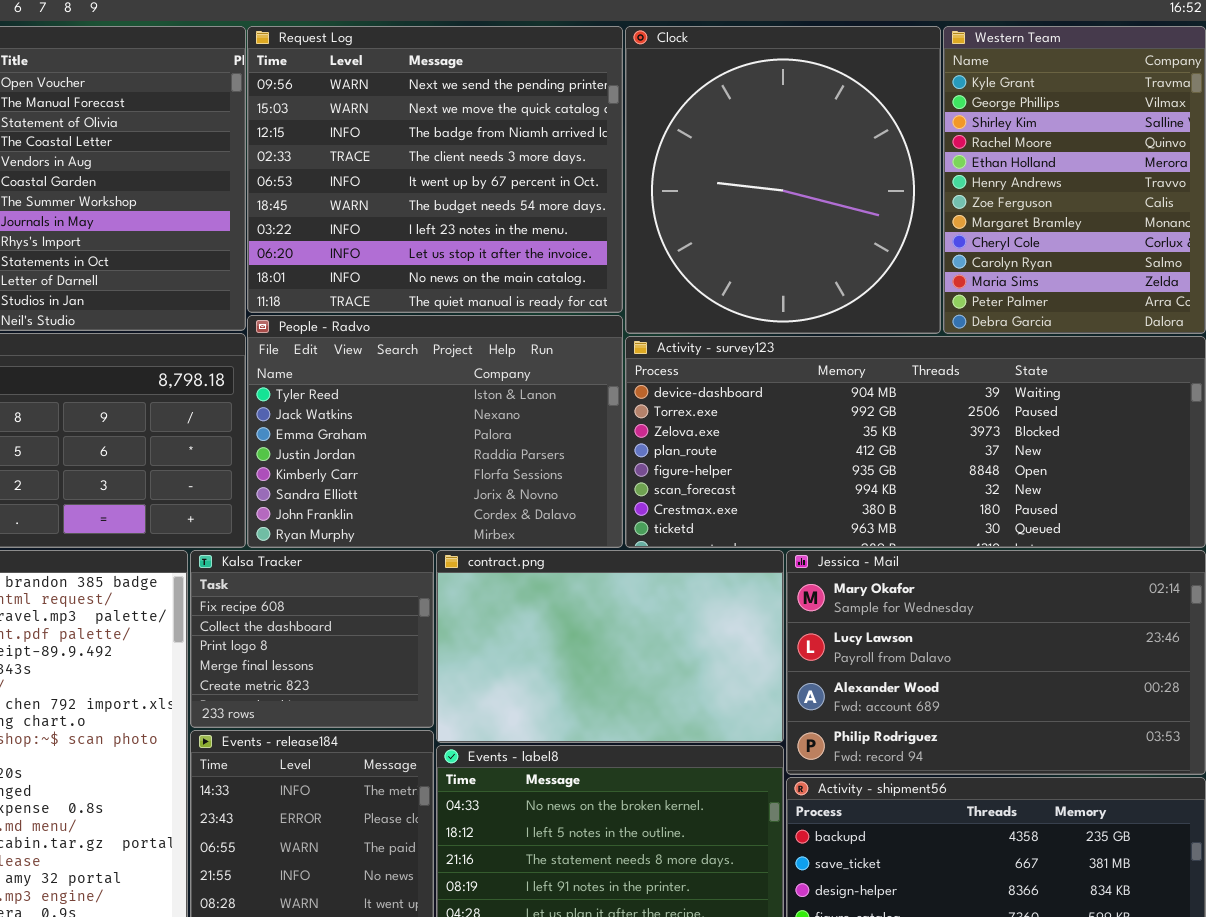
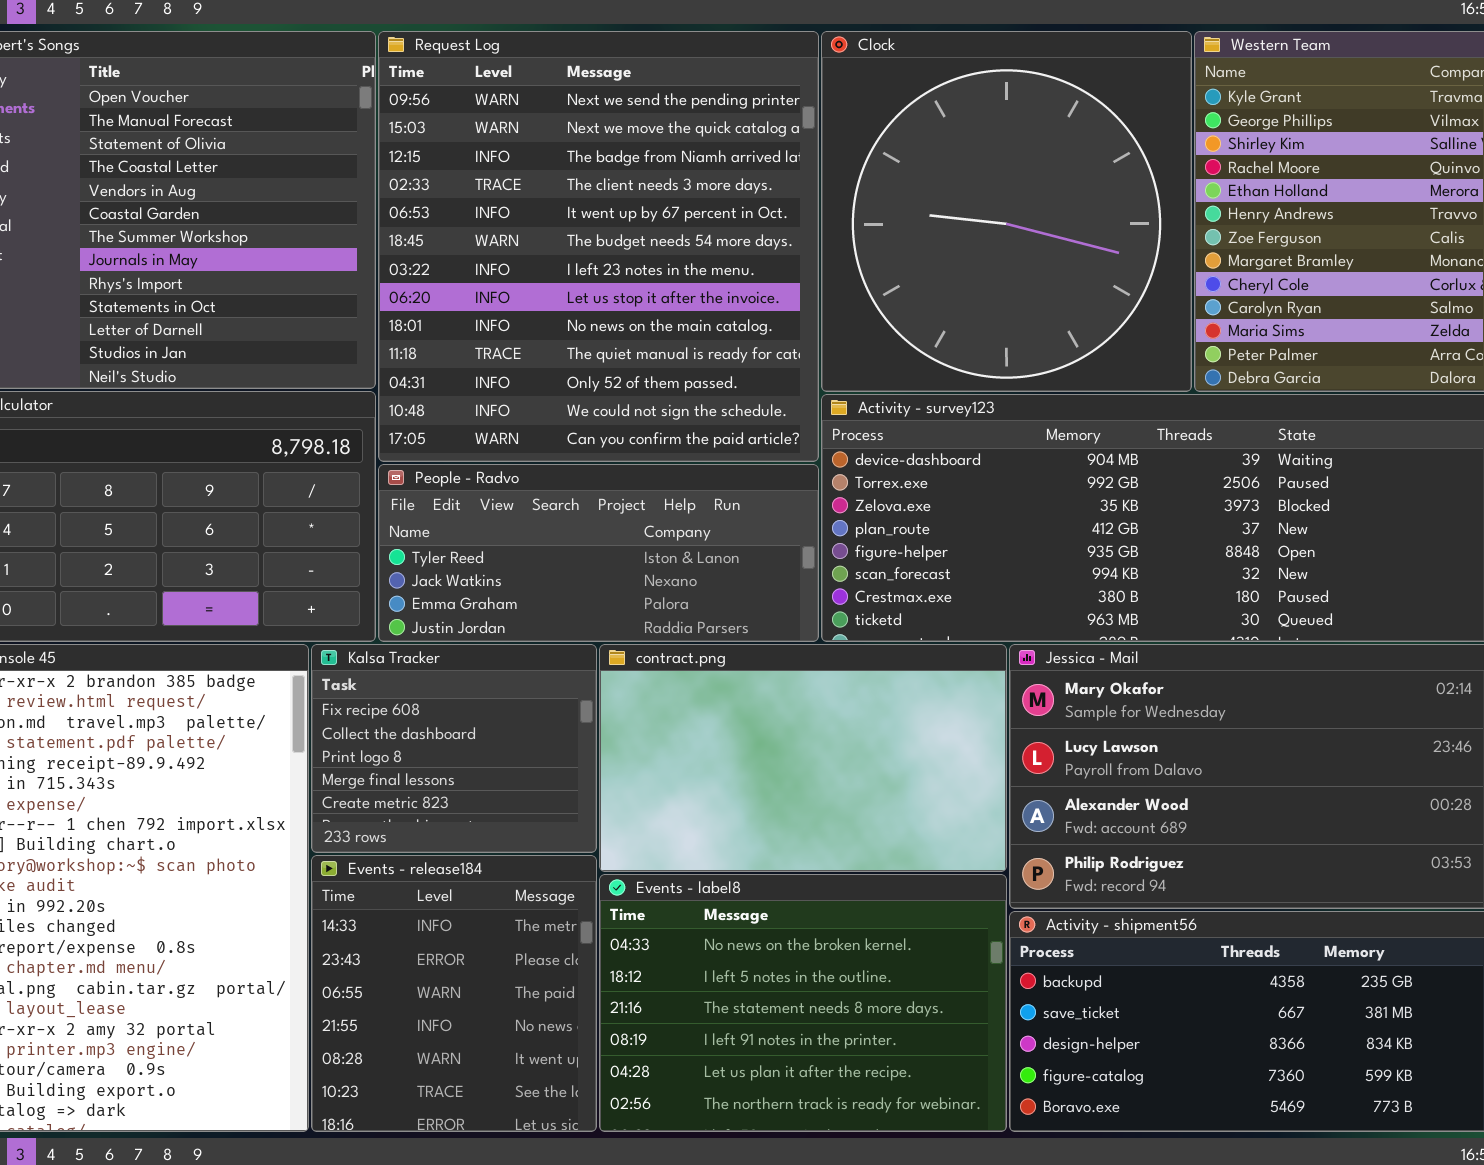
Request Log: [247,26,623,313] -> [378,31,819,462], resized
People - Radvo: [247,315,623,548] -> [378,464,819,642], resized

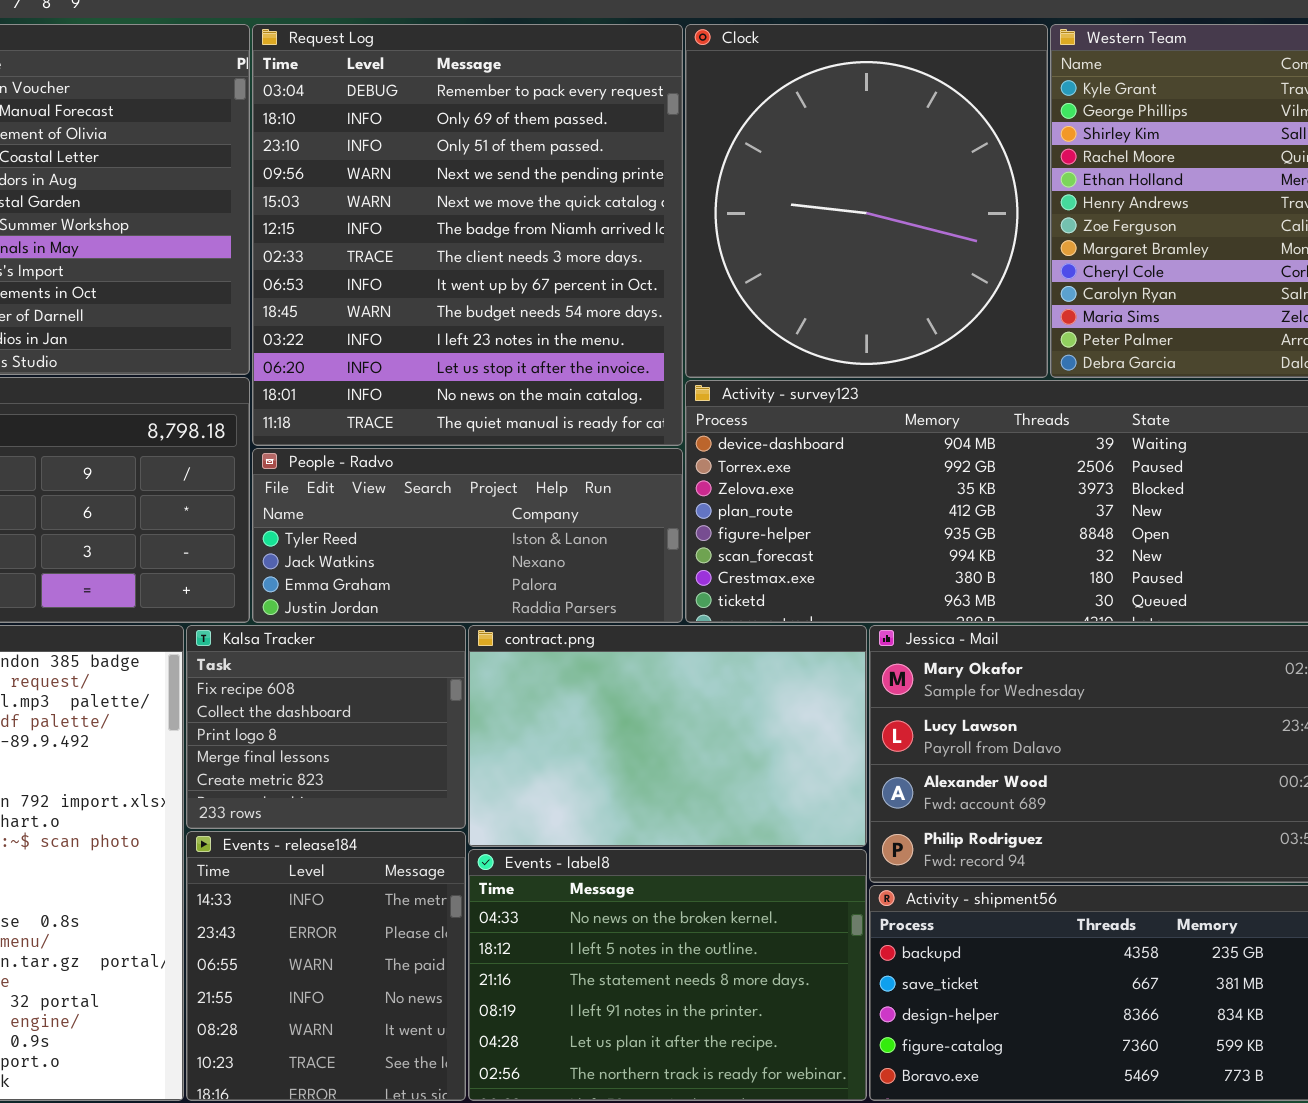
Request Log: [378,31,819,462] -> [252,24,683,446], scrolled up 3 rows

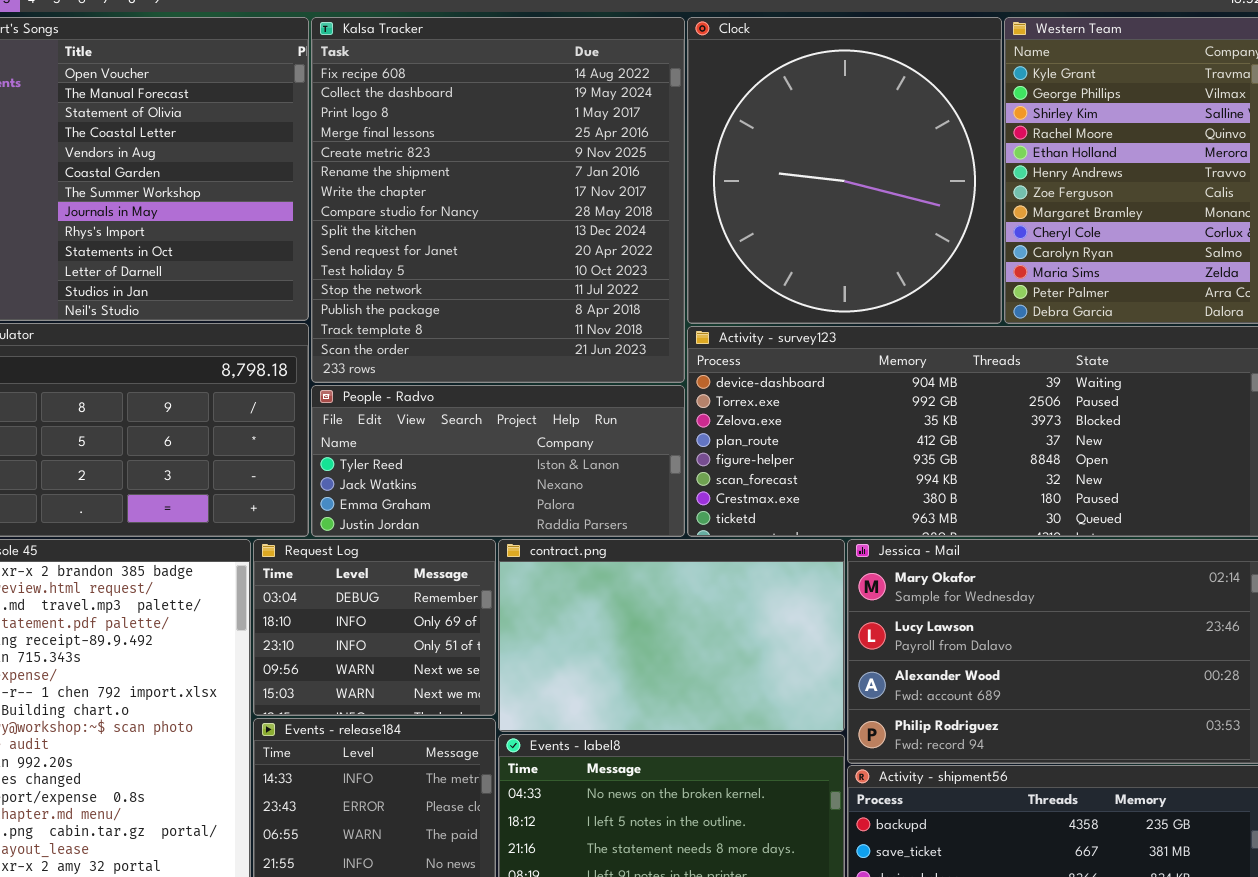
Request Log: [252,24,683,446] -> [253,539,496,716], moved, resized
Kalsa Tracker: [186,625,466,829] -> [311,17,685,383], moved, resized

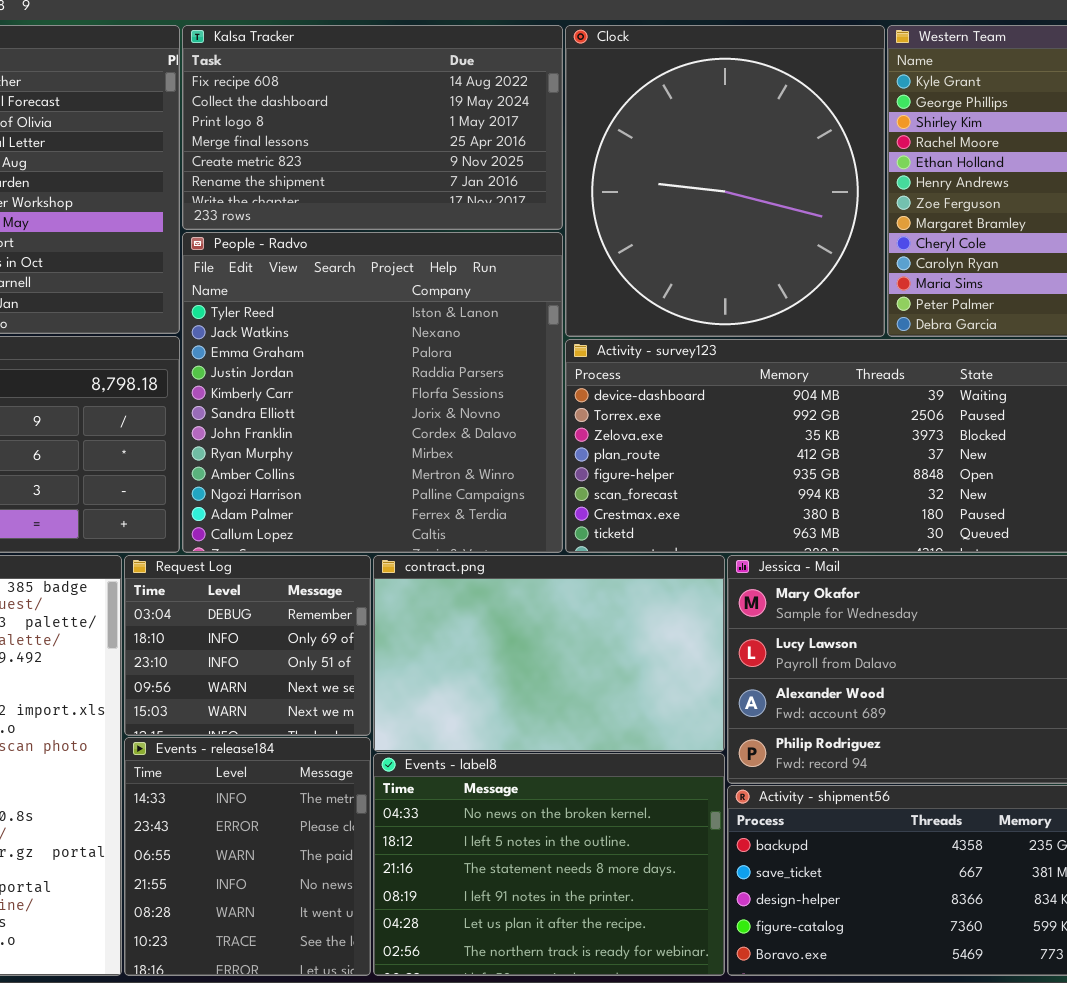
Kalsa Tracker: [311,17,685,383] -> [182,25,563,230], resized
People - Radvo: [311,385,685,537] -> [182,232,563,553], resized

